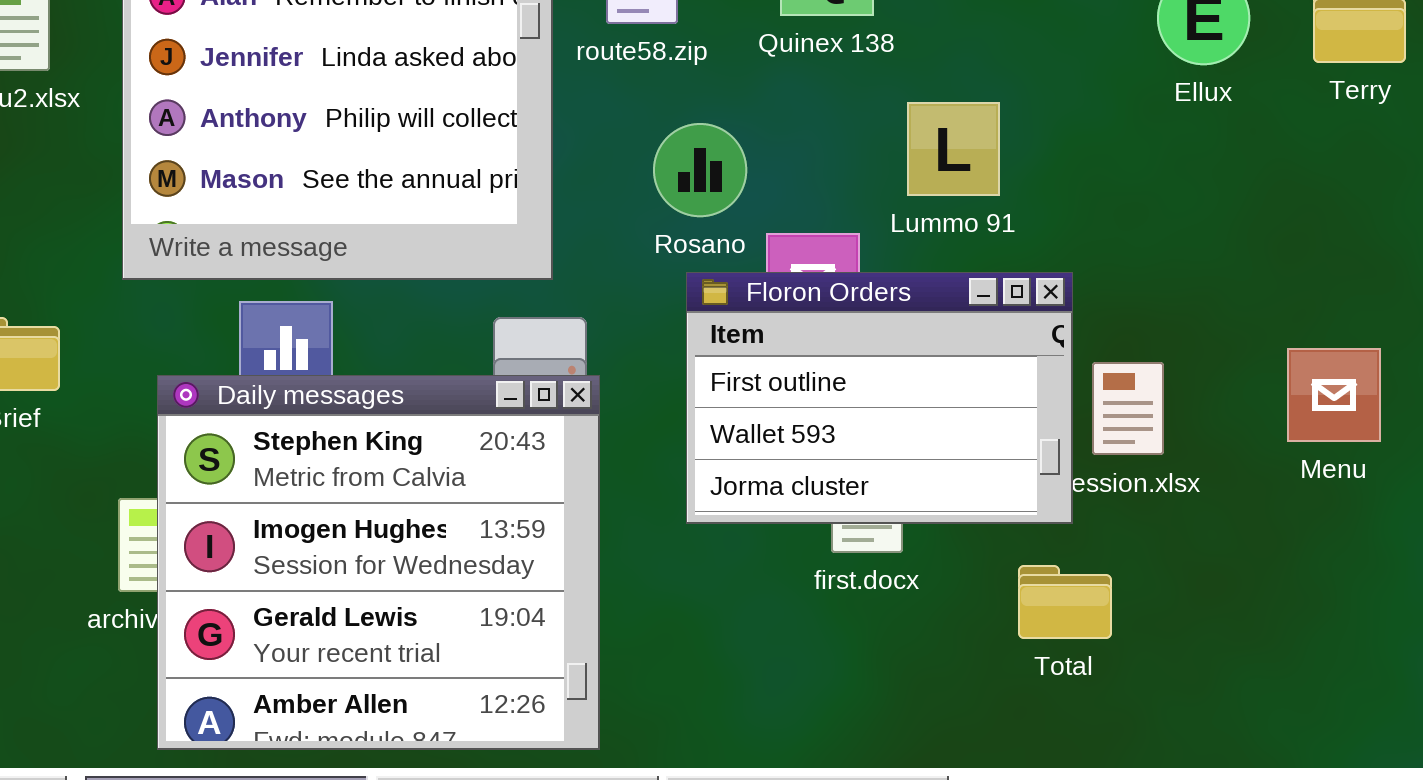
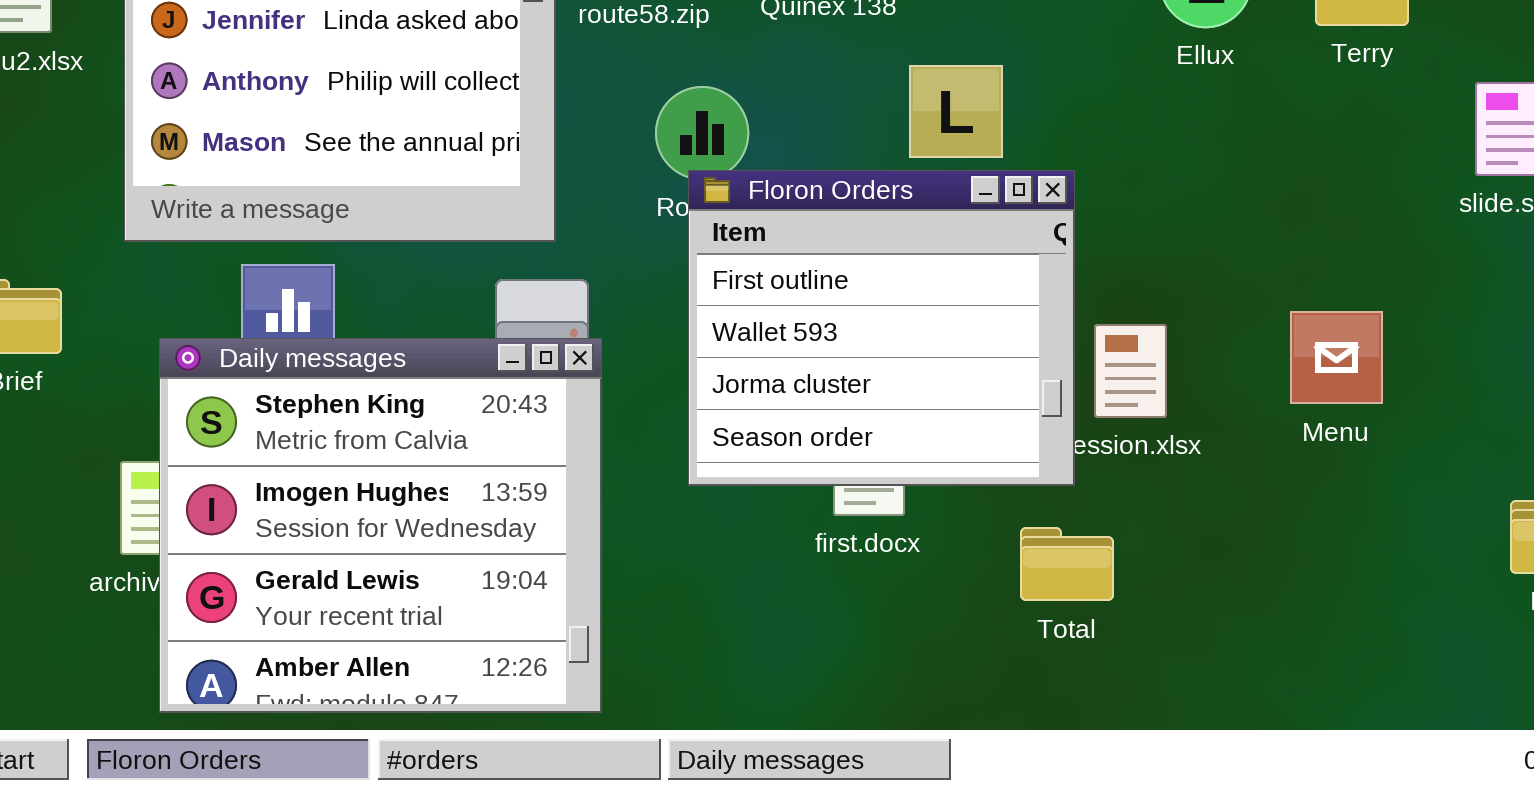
Floron Orders: [686,272,1073,524] -> [688,170,1075,486], resized

